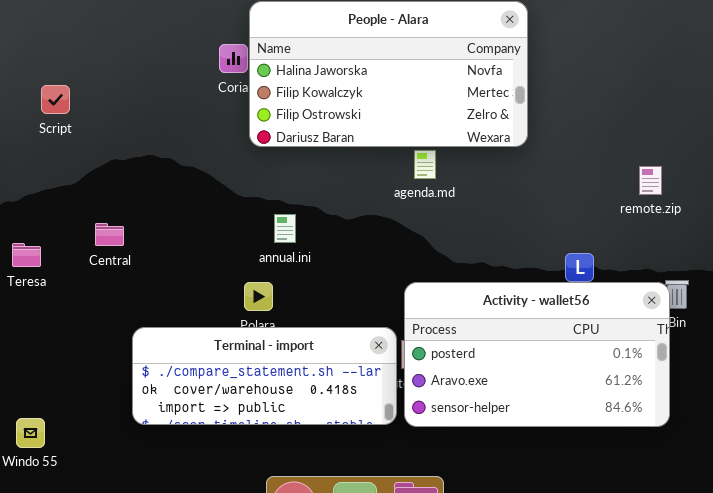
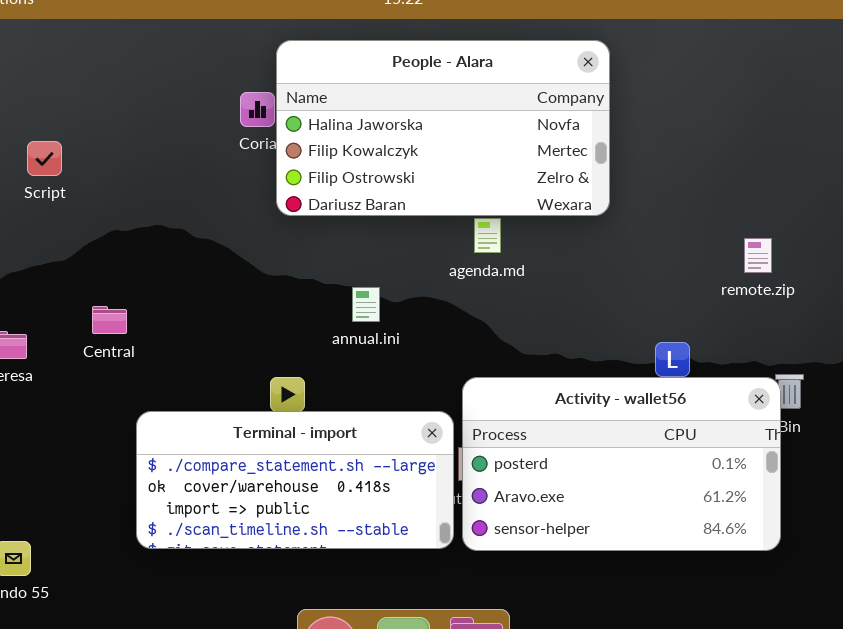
annual.ini: [274,214,296,243] -> [352,287,380,322], moved
Terminal - import: [132,327,397,425] -> [136,411,454,549], resized

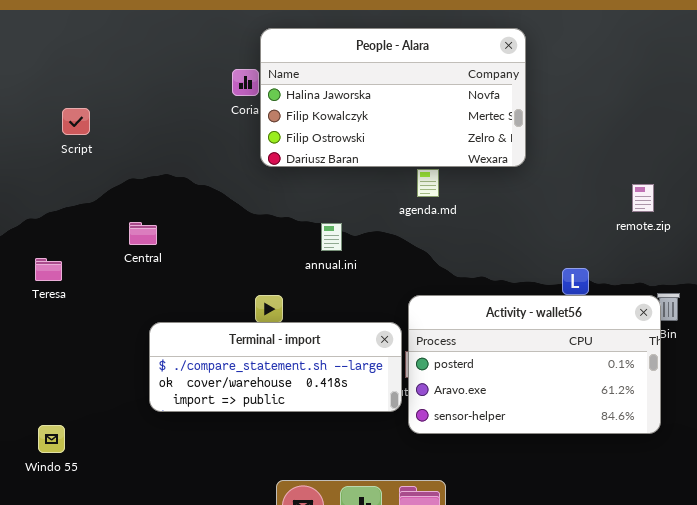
Central: [92,306,127,334] -> [129,222,157,245], moved
Terminal - import: [136,411,454,549] -> [149,322,402,412], resized

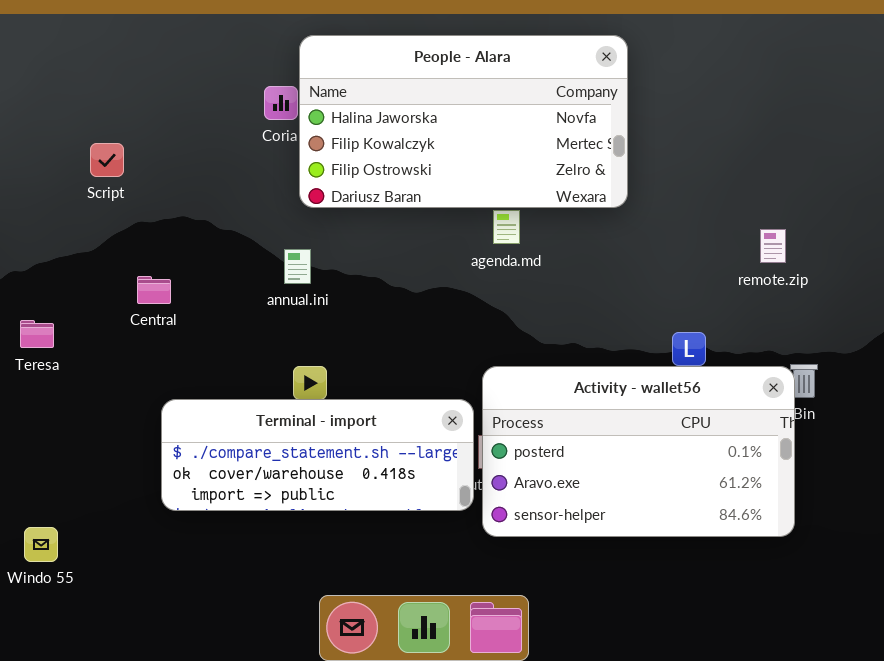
Script: [62,108,90,135] -> [90,143,124,177], moved
annual.ini: [321,223,342,251] -> [284,249,311,284], moved

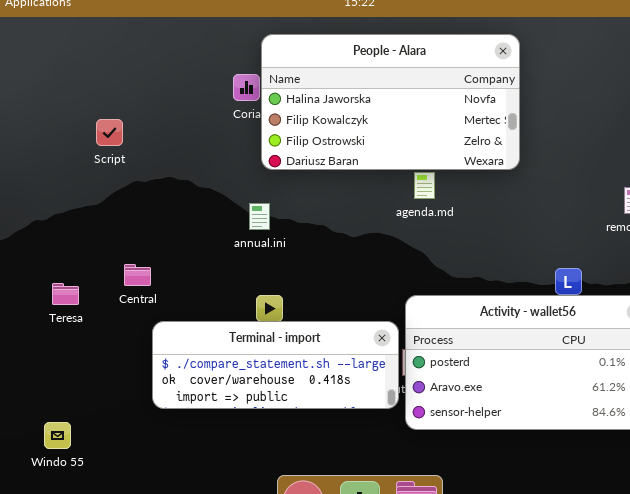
Central: [137,276,171,304] -> [124,264,151,286], moved
Teresa: [20,320,54,348] -> [52,283,79,305], moved

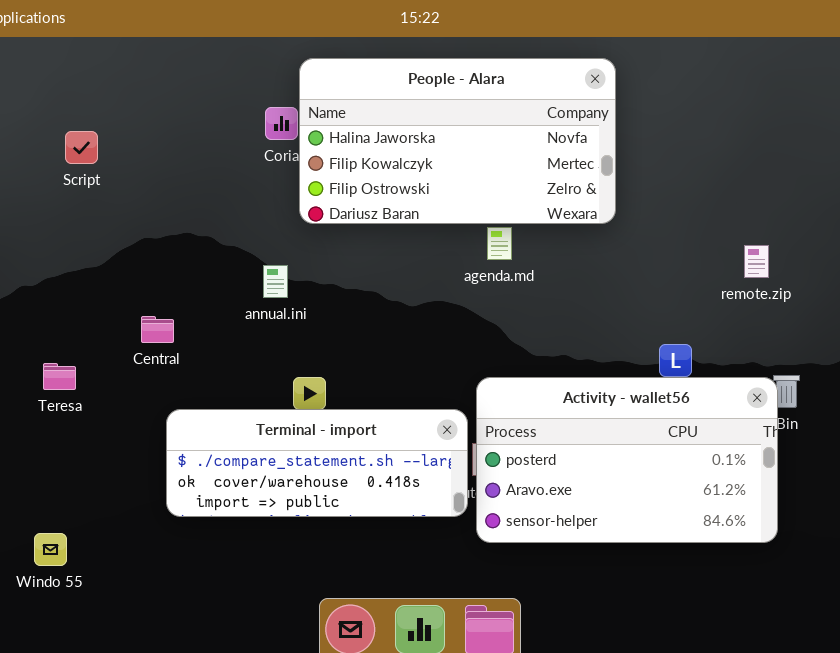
Script: [96,119,123,146] -> [65,131,98,164], moved
annual.ini: [249,203,270,230] -> [263,265,288,298], moved
Central: [124,264,151,286] -> [141,316,174,343], moved

